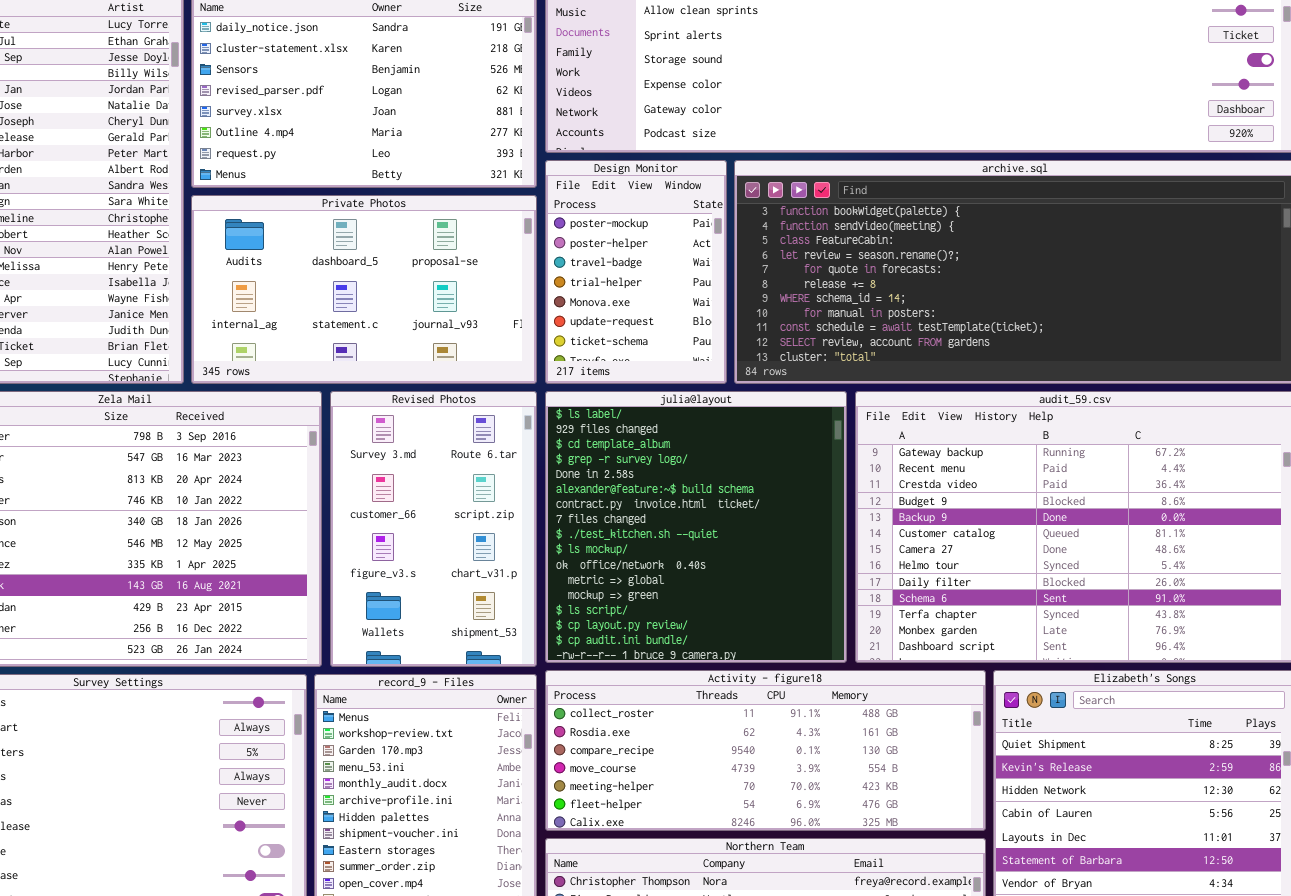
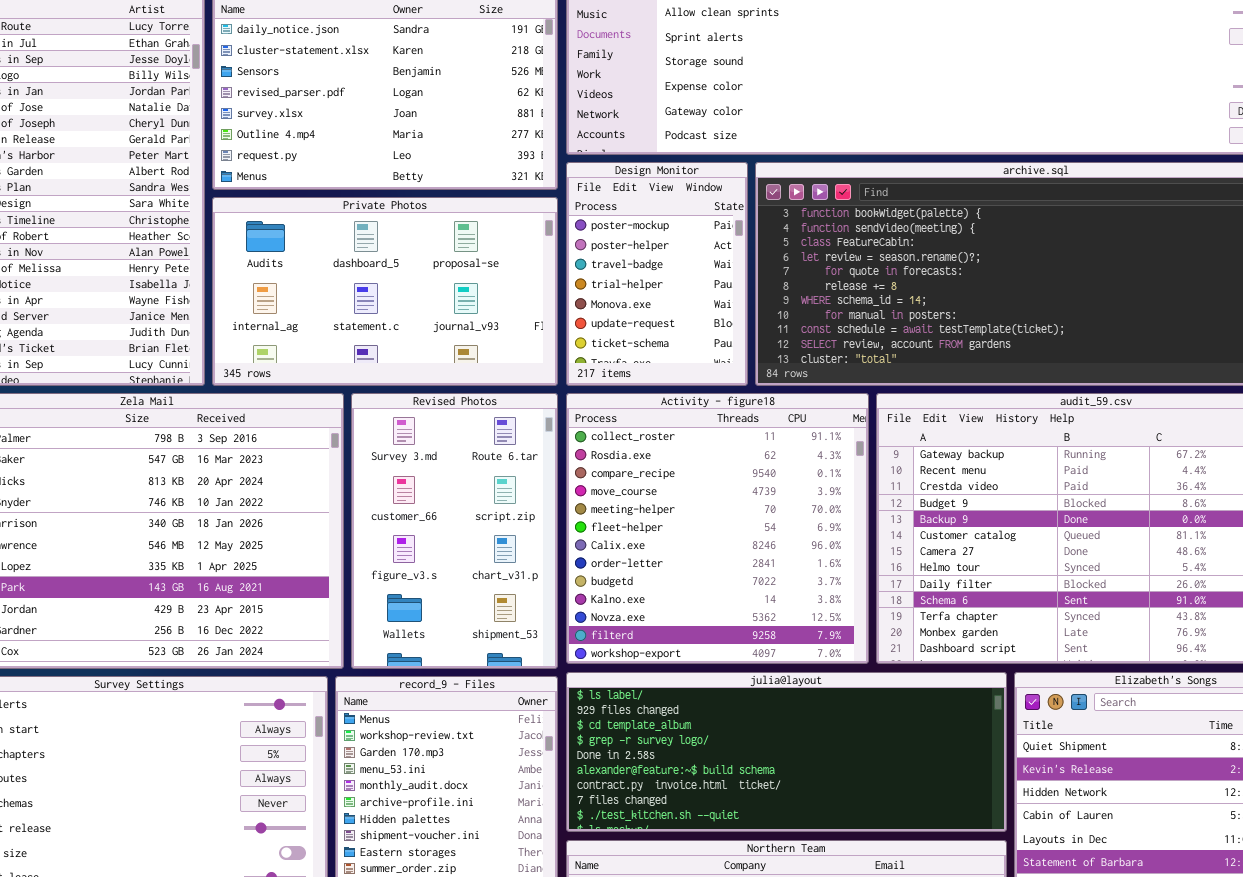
julia@layout: [545,391,847,663] -> [566,672,1007,832], moved, resized
Activity - figure18: [545,670,986,831] -> [566,393,869,664], moved, resized

